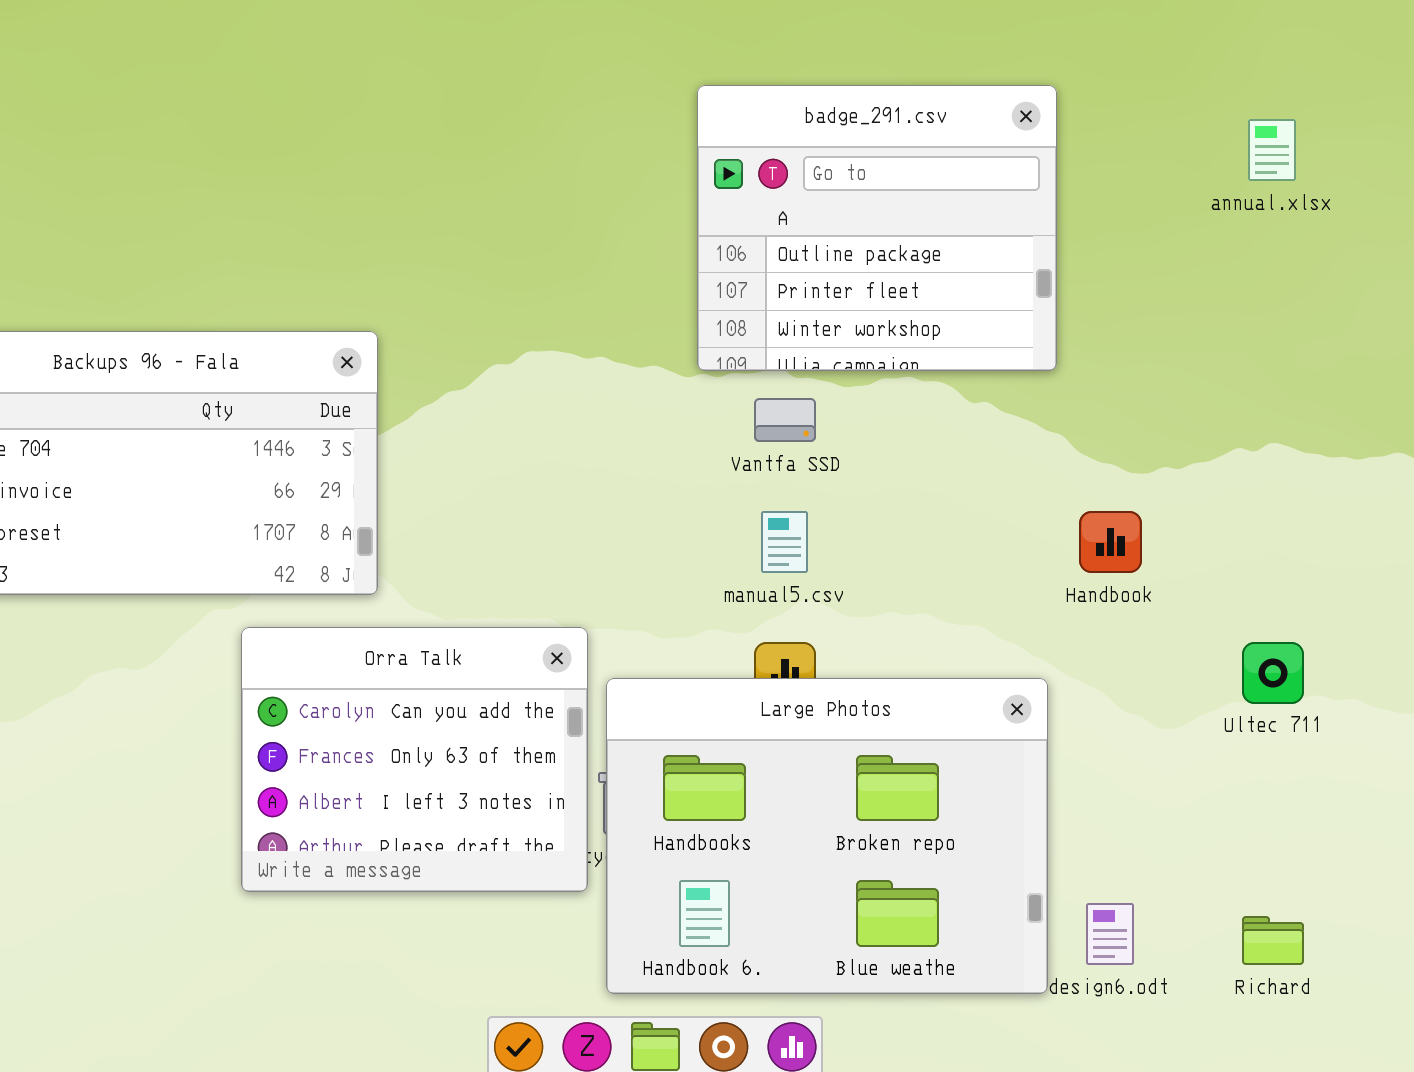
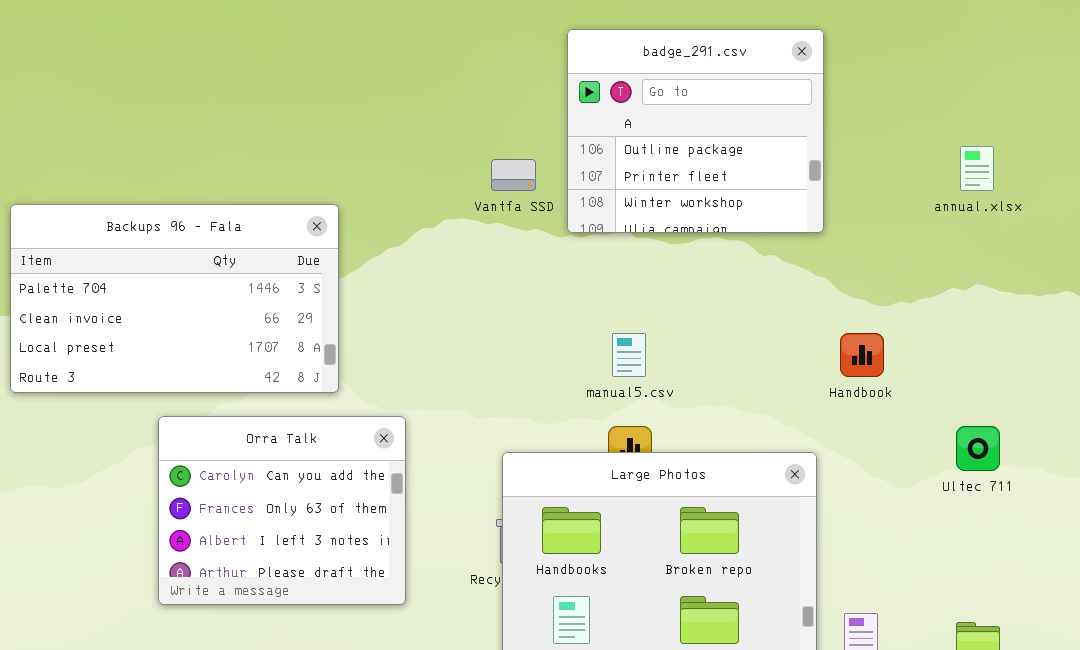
annual.xlsx: [1248,119,1296,181] -> [960,146,994,191], moved
Vantfa SSD: [754,398,816,442] -> [491,159,536,191], moved
Orra Talk: [241,627,588,892] -> [158,416,406,605], moved

